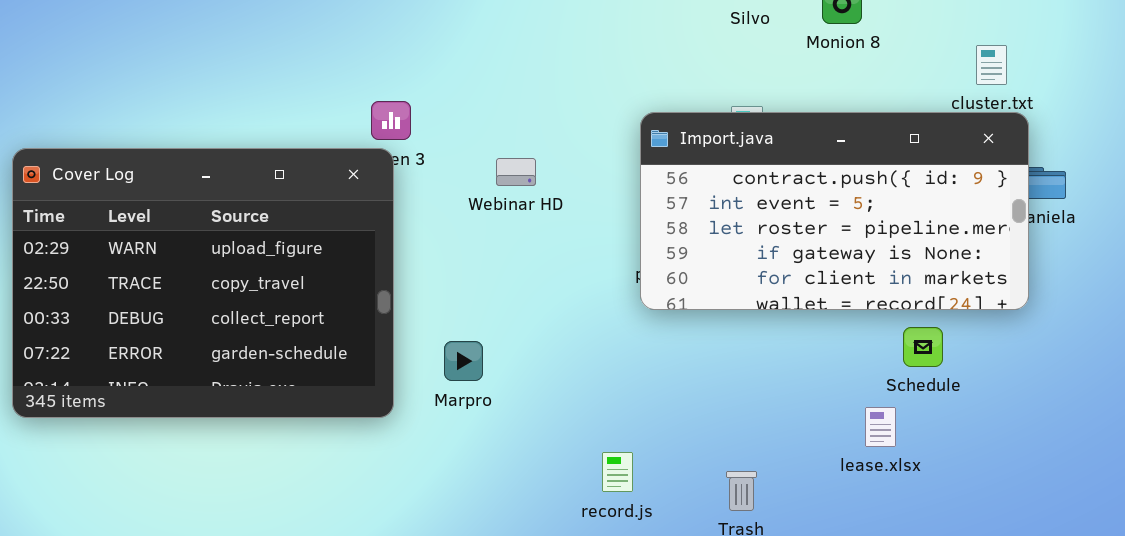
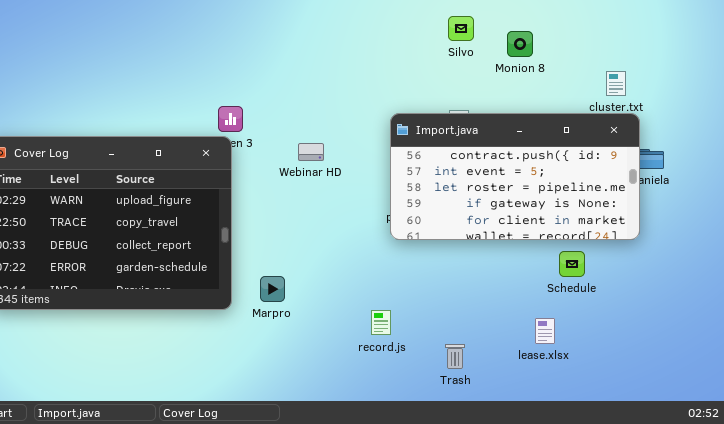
Marpro: [444,341,483,381] -> [260,276,285,302], moved
lease.xlsx: [865,407,896,447] -> [535,318,555,344], moved
record.js: [602,452,633,492] -> [371,310,391,335], moved

